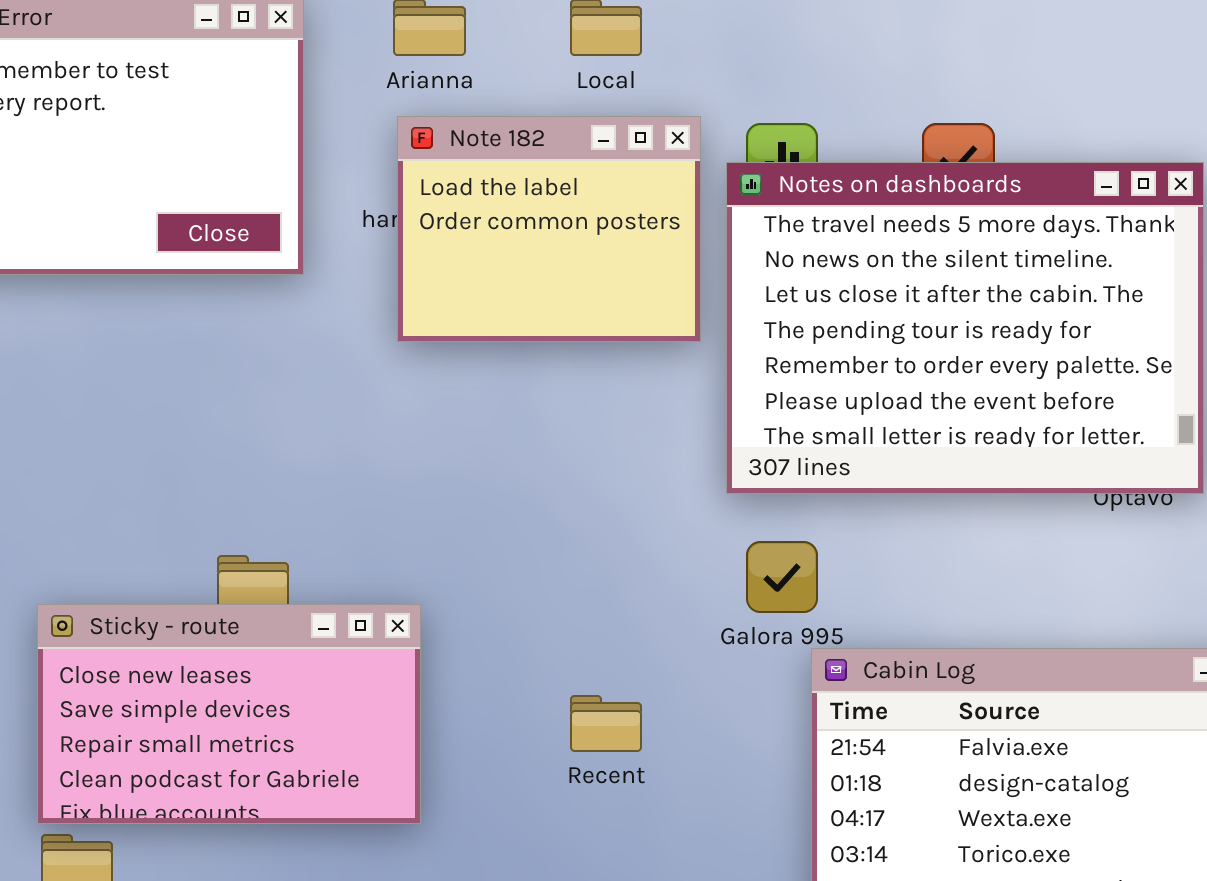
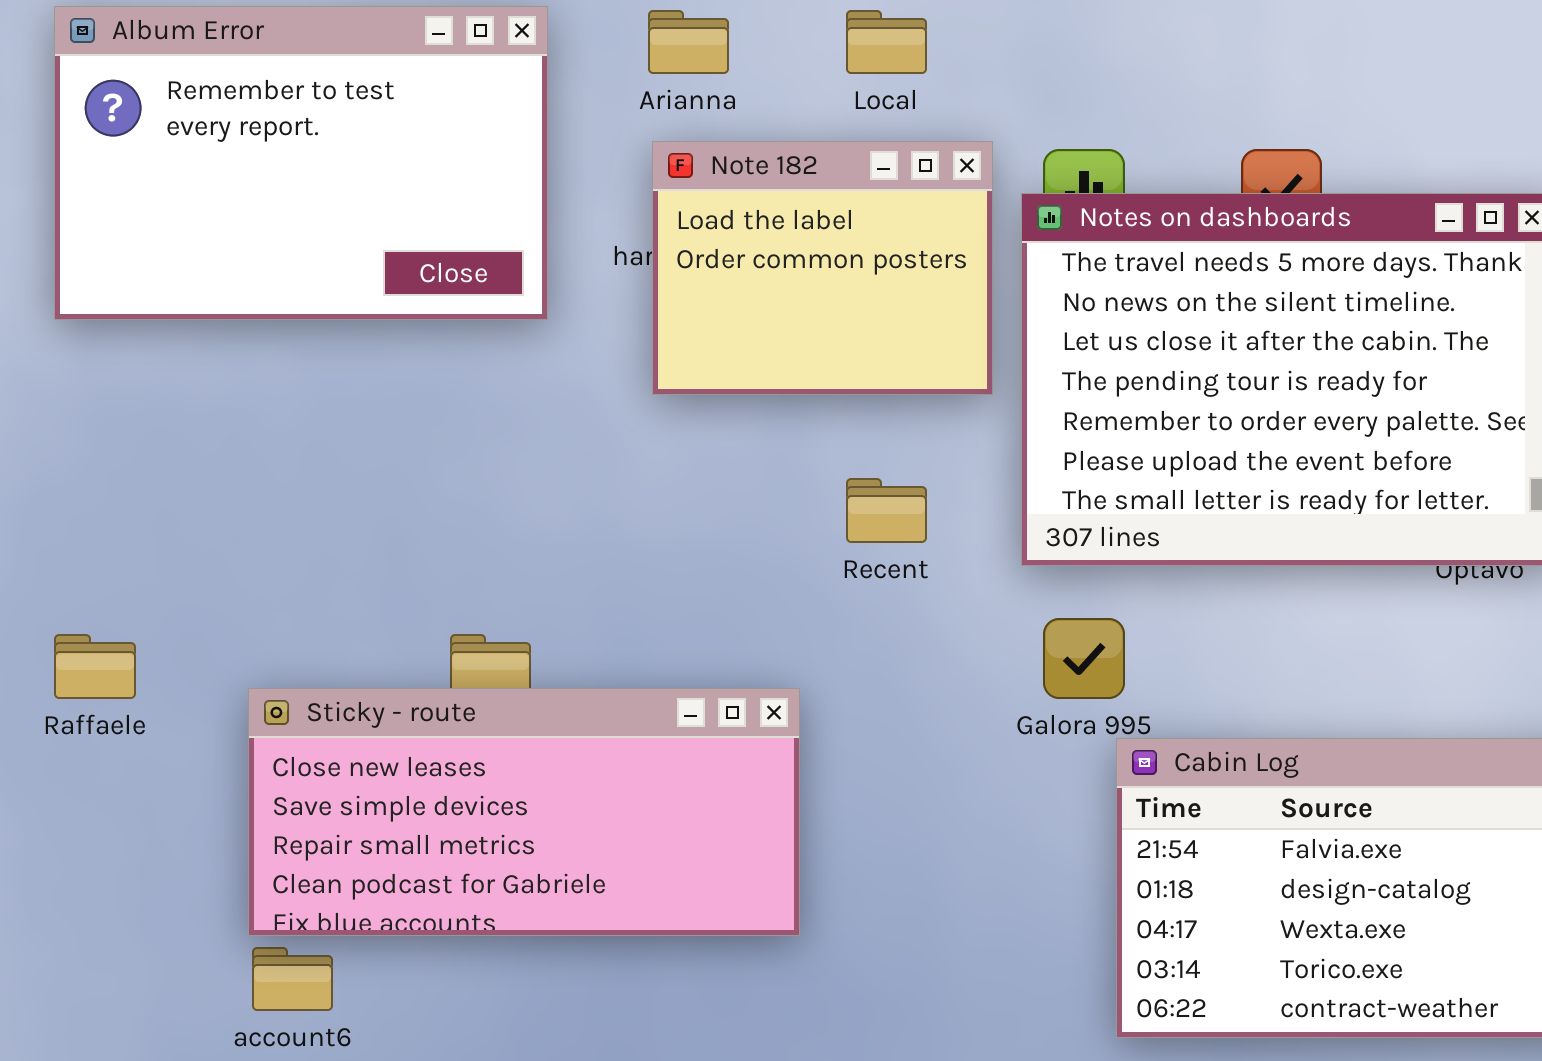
Sticky - route: [37,604,421,824] -> [248,688,800,936], resized
Recent: [570,695,642,752] -> [846,478,927,543], moved

